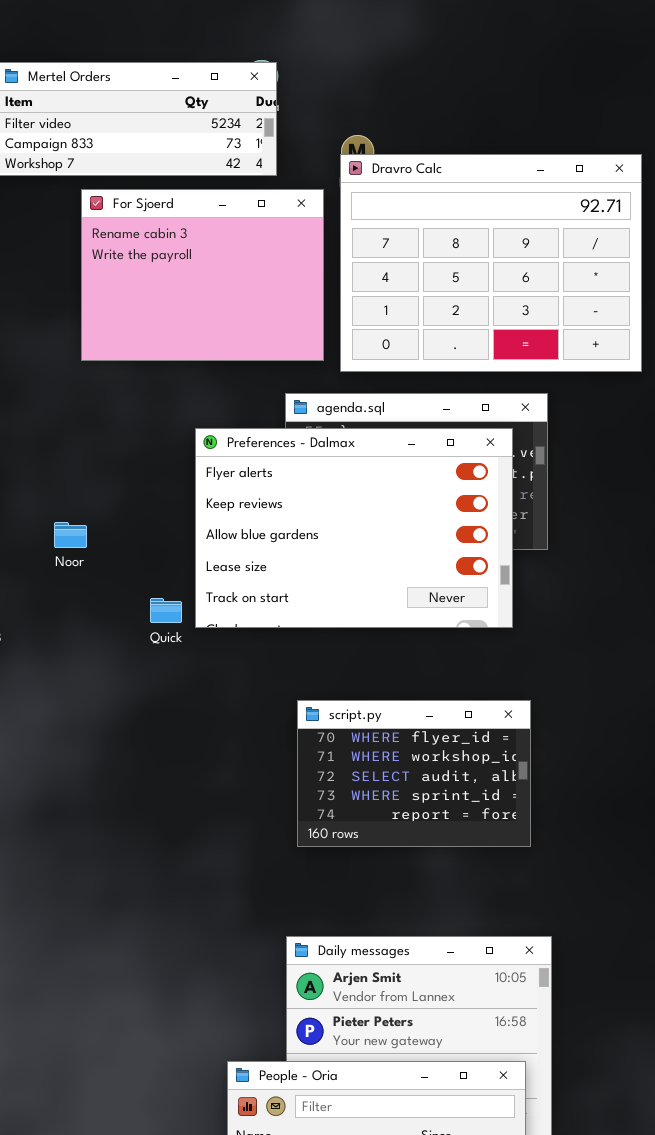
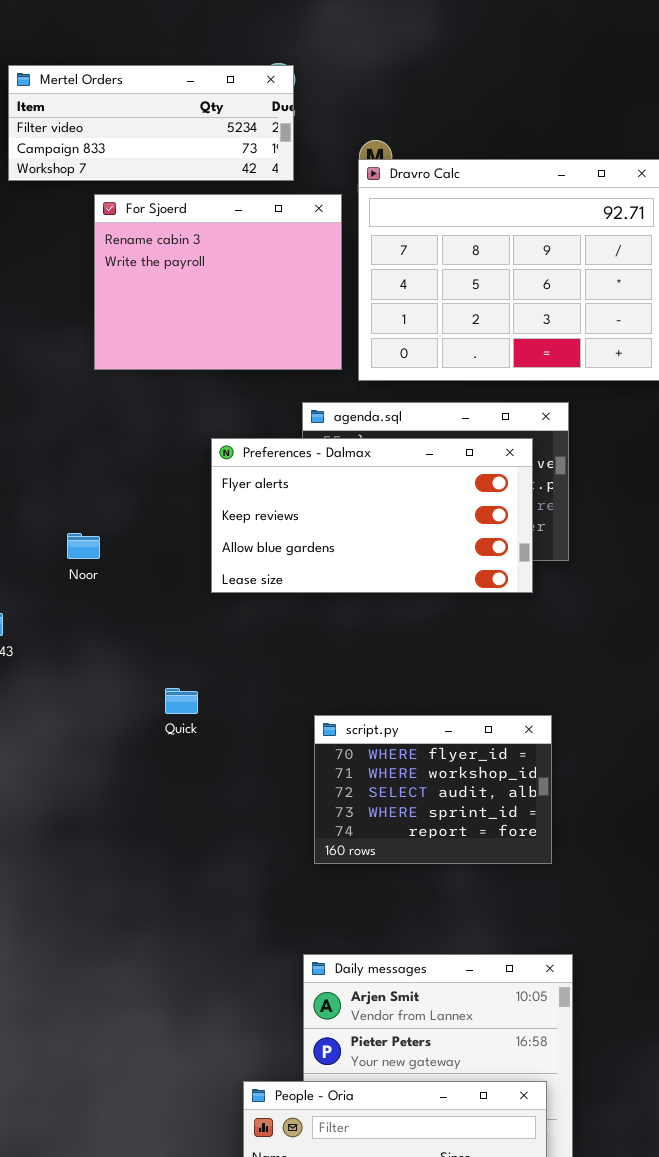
Preferences - Dalmax: [195,428,513,628] -> [211,438,533,593], resized
Quick: [150,598,182,623] -> [165,688,198,714], moved

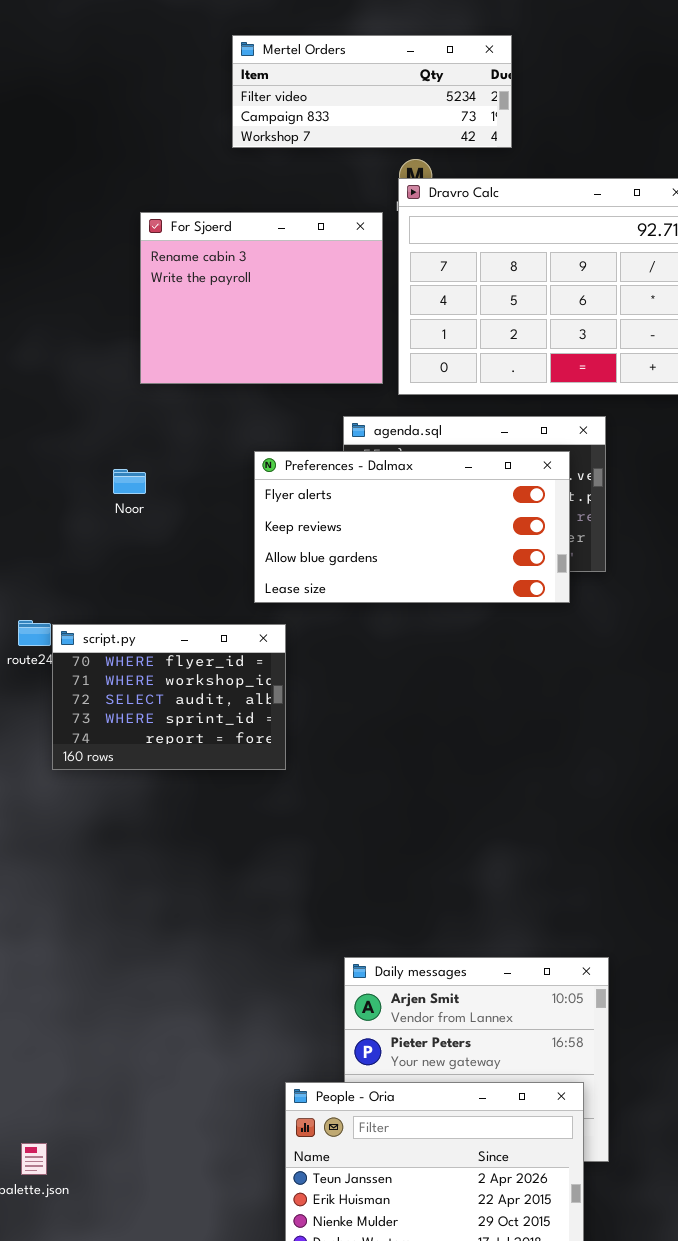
Mertel Orders: [8,65,294,181] -> [232,35,512,148], moved
Noor: [67,533,100,559] -> [113,469,146,494], moved
script.py: [314,715,552,864] -> [52,624,286,770], moved

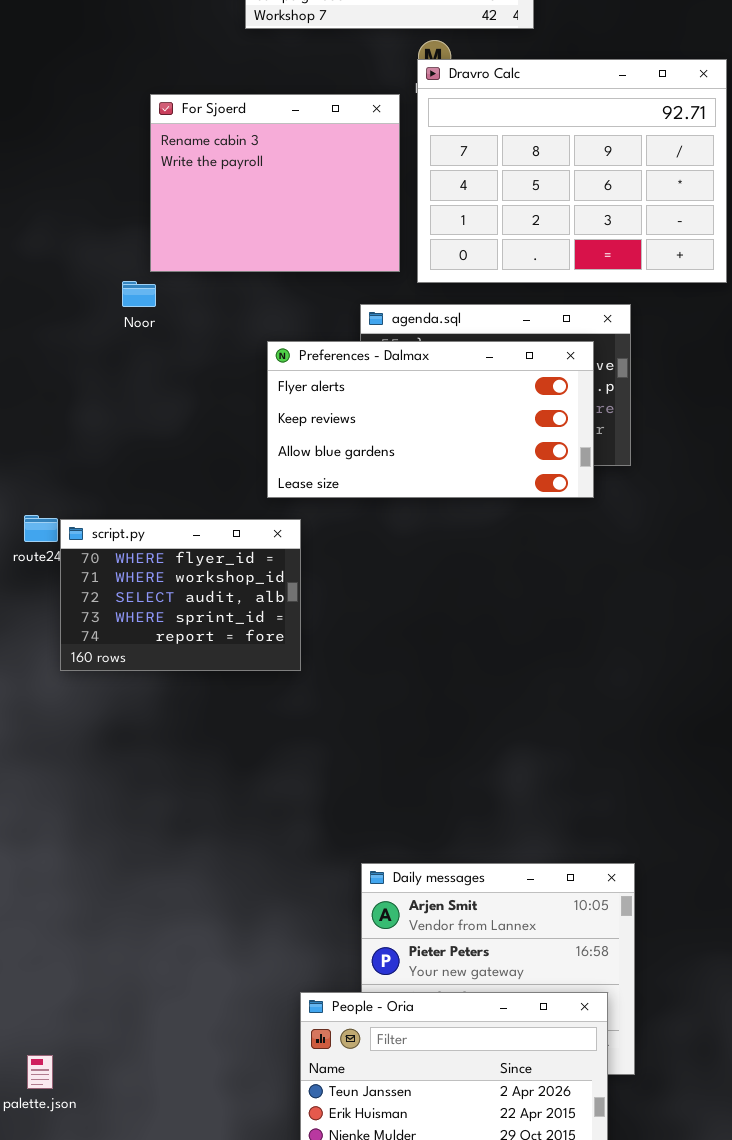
Noor: [113,469,146,494] -> [122,281,156,307], moved

